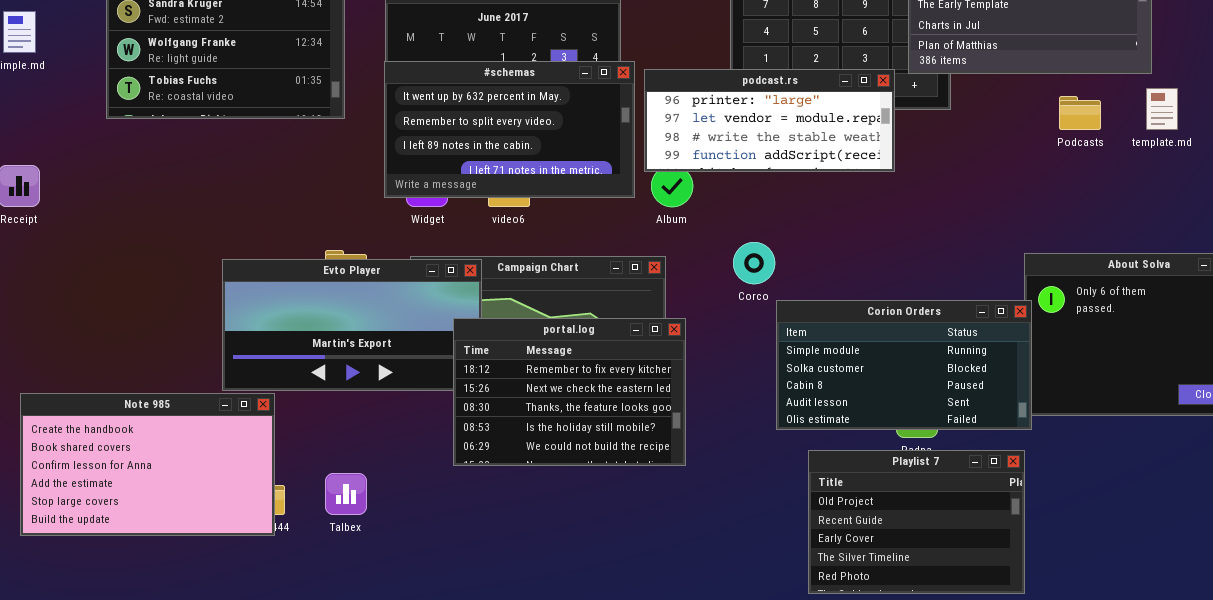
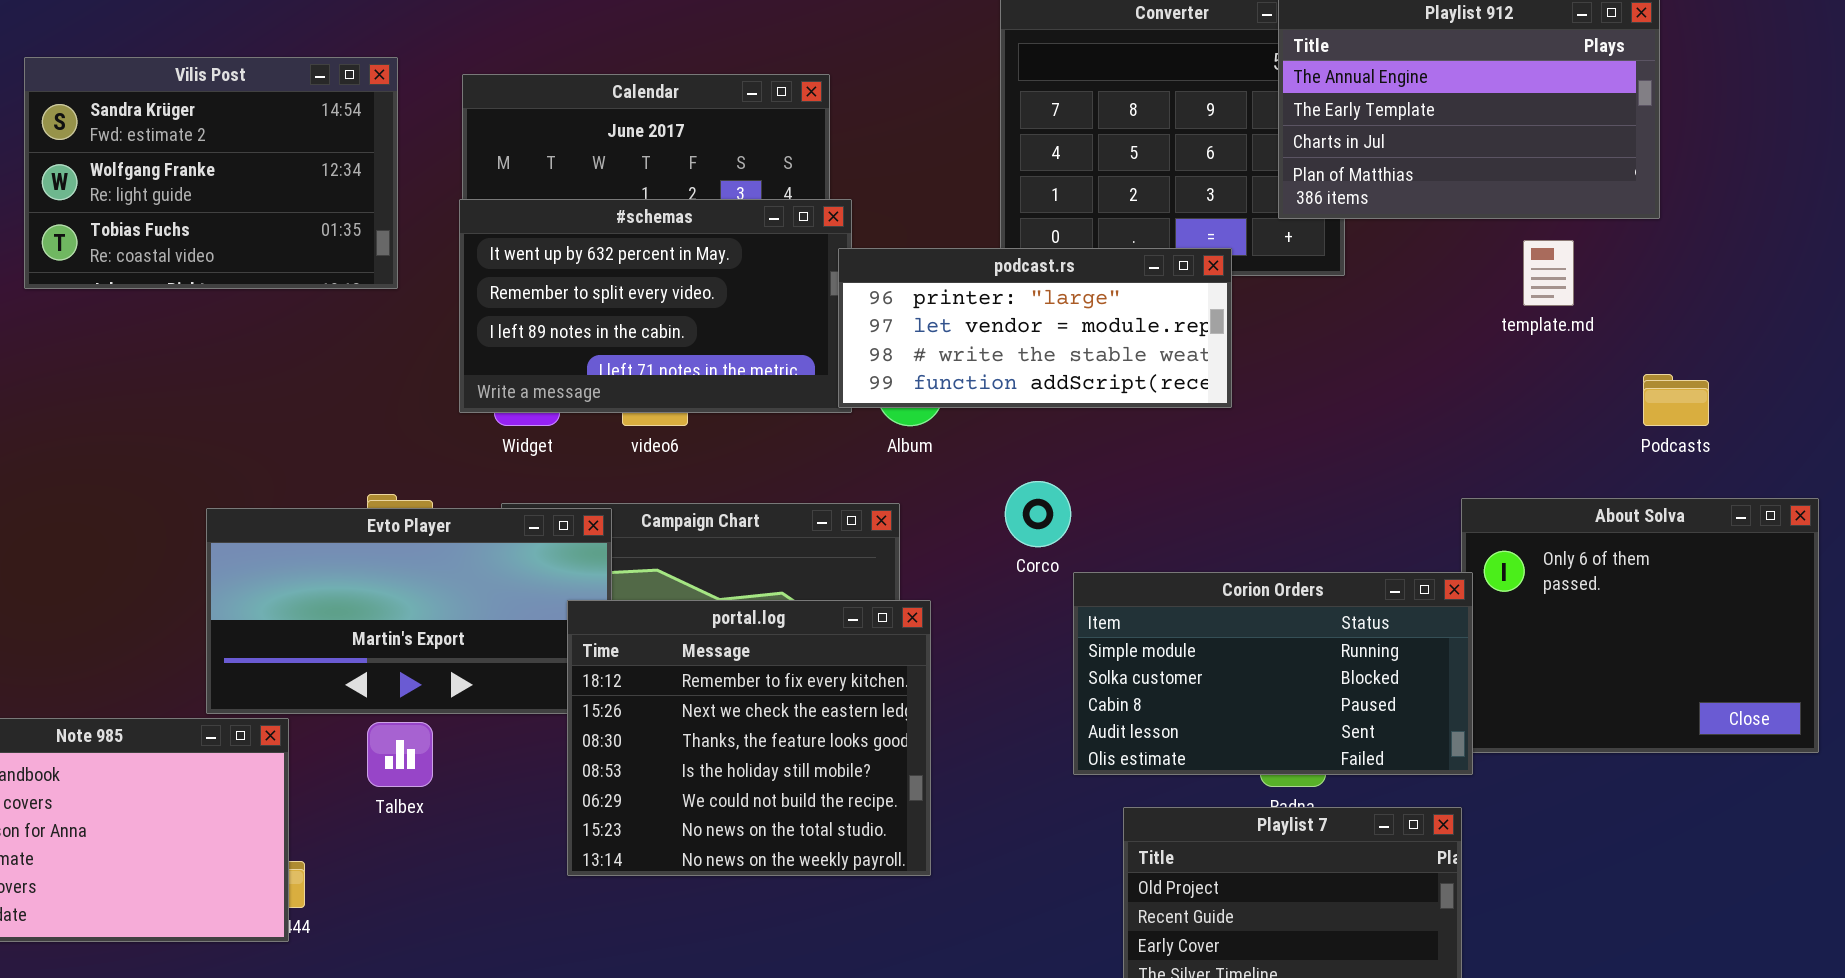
podcast.rs: [644,69,895,172] -> [838,248,1232,408], moved
template.md: [1146,88,1178,130] -> [1523,240,1574,306], moved
Podcasts: [1059,96,1101,130] -> [1643,374,1709,426], moved
portal.log: [453,318,686,466] -> [567,600,931,876], resized
Talbex: [325,473,367,515] -> [367,722,433,787], moved

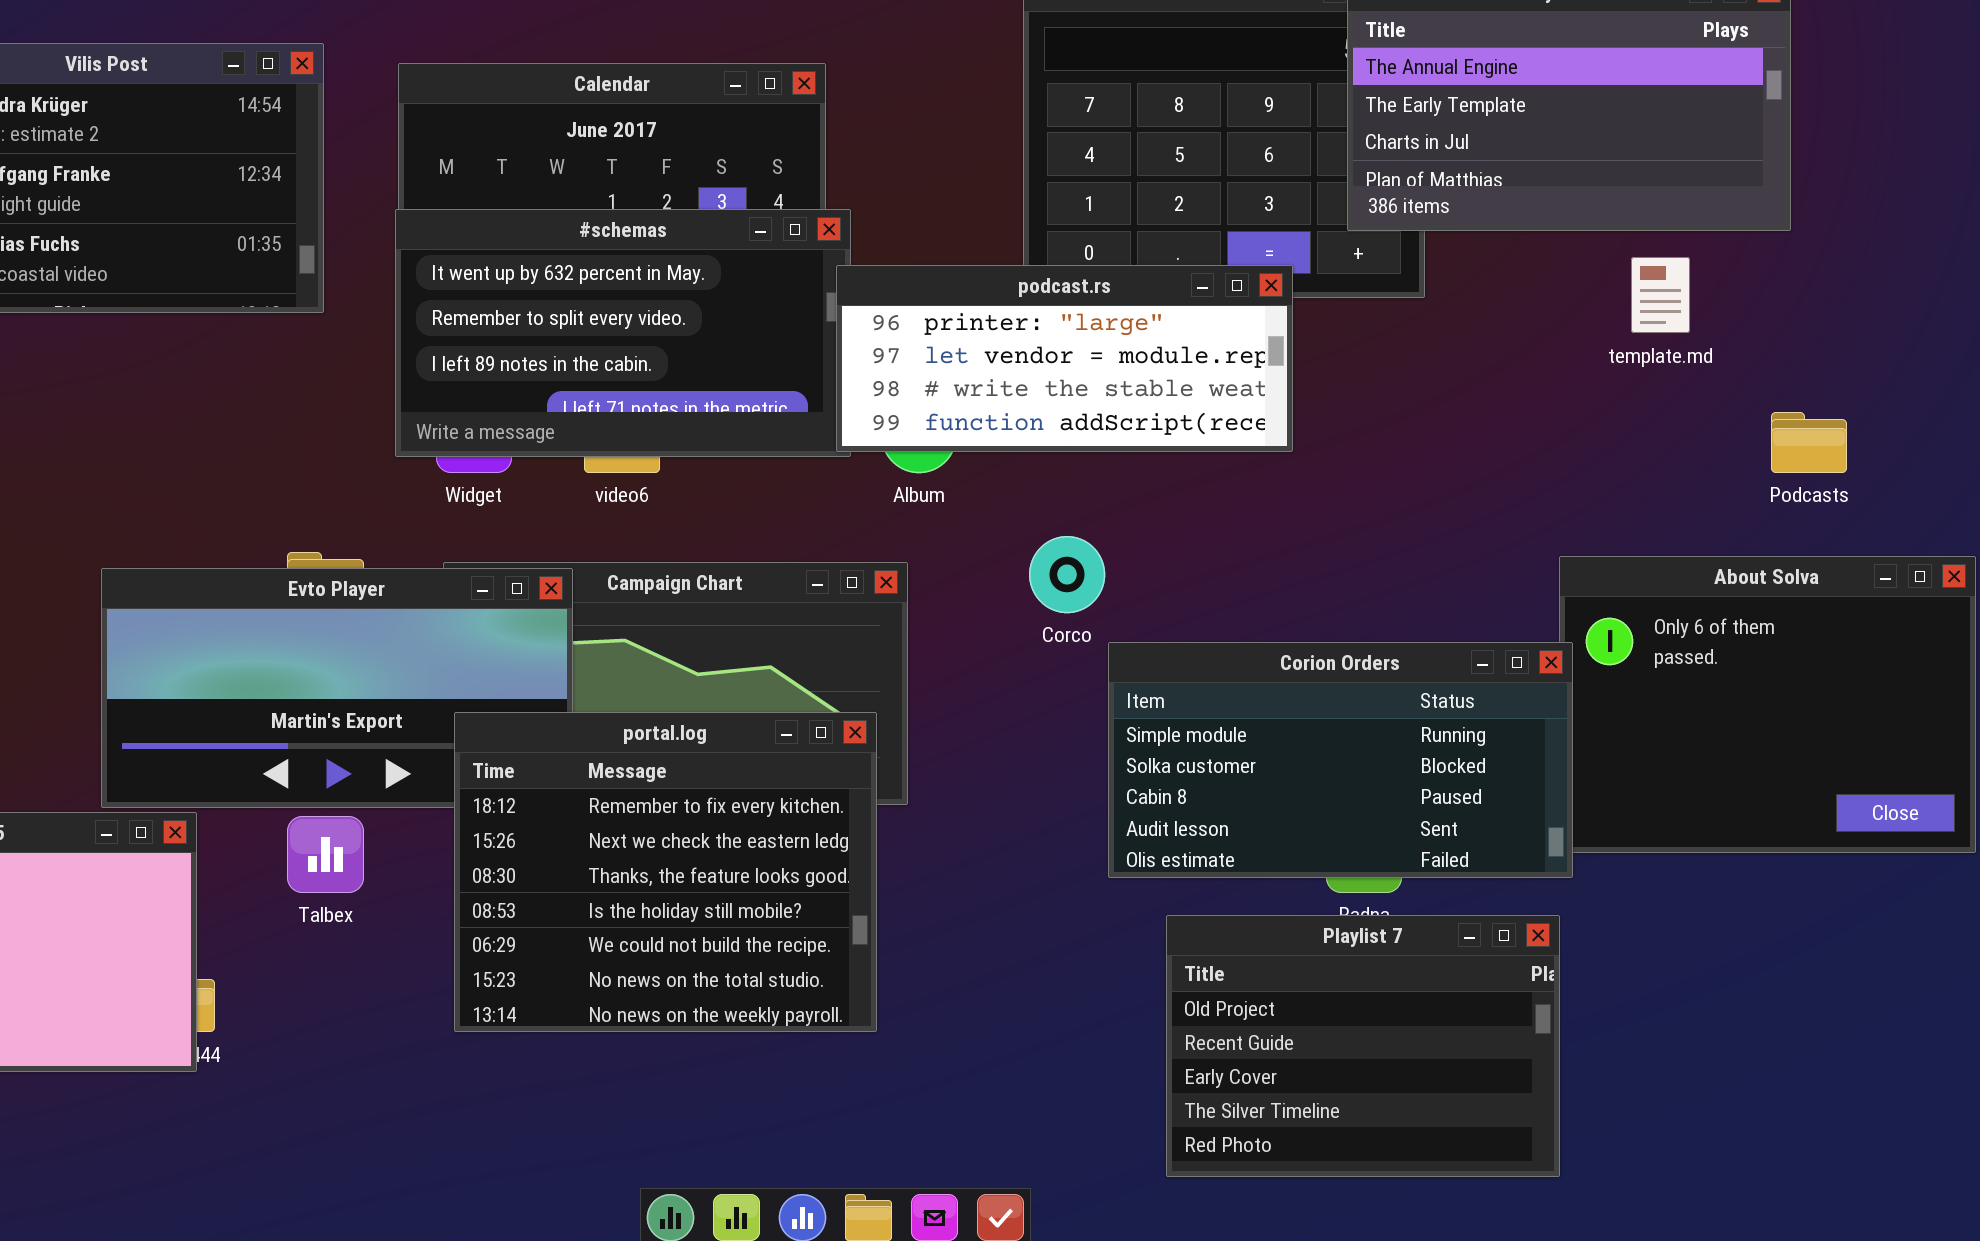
portal.log: [567,600,931,876] -> [454,712,877,1032], moved

